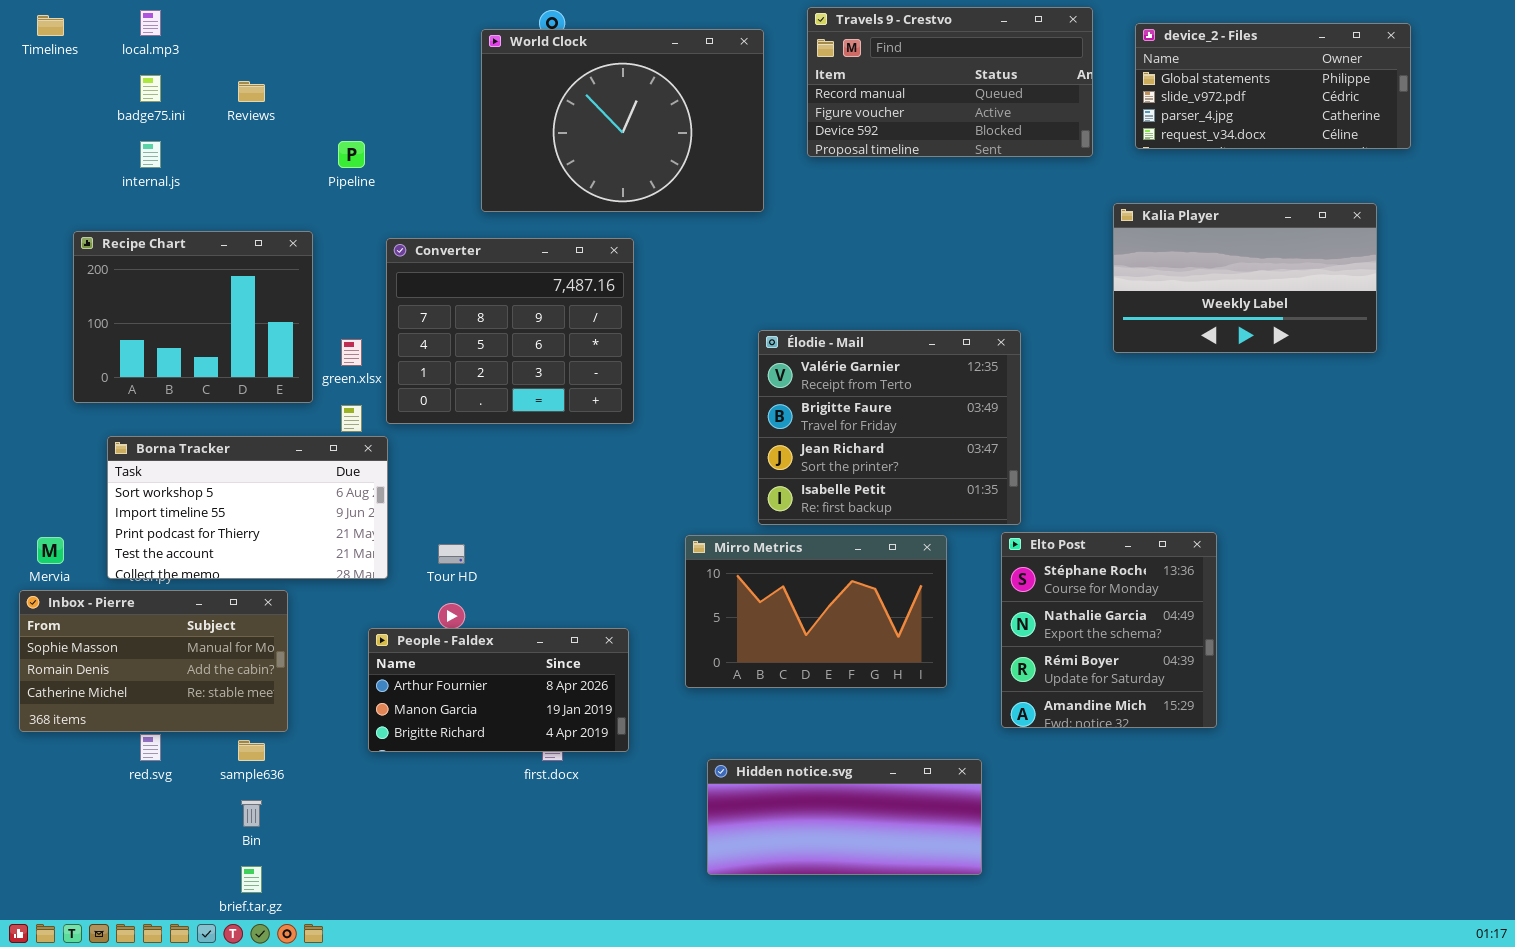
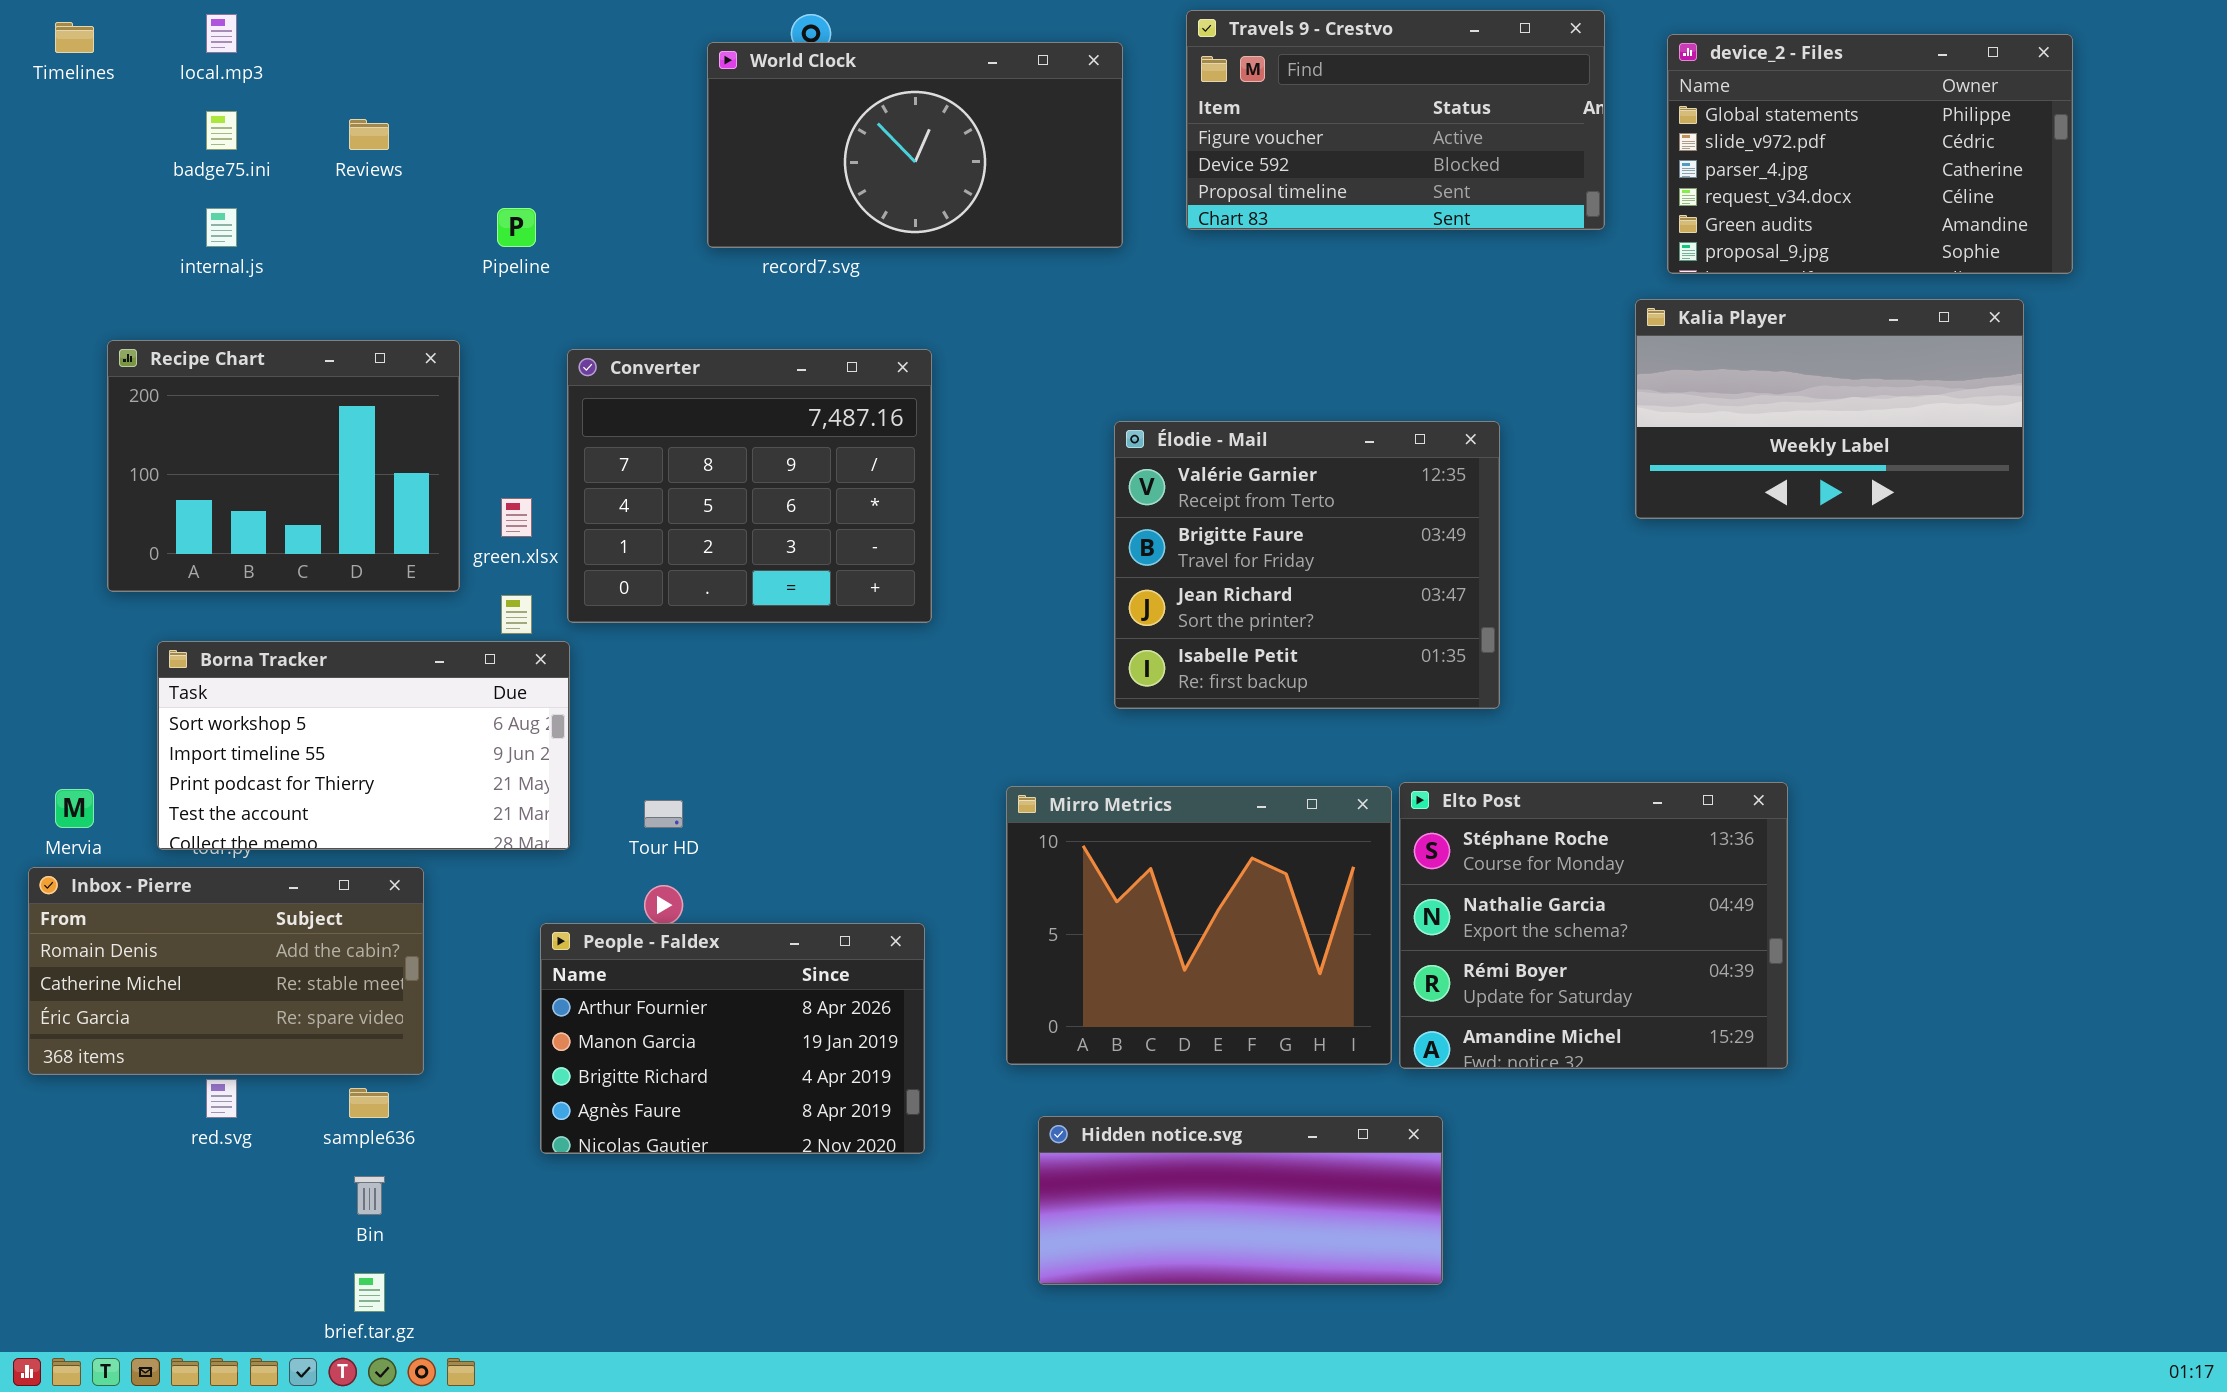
Travels 9 - Crestvo: [807,7,1093,157] -> [1186,10,1605,230], scrolled down 1 row
device_2 - Files: [1135,23,1411,149] -> [1667,34,2073,274], resized
World Clock: [481,29,764,212] -> [707,42,1123,248], resized
Élodie - Mail: [758,330,1021,525] -> [1114,421,1500,709], moved
Elto Post: [1001,532,1217,728] -> [1399,782,1788,1069], resized
Mirro Metrics: [685,535,947,688] -> [1006,786,1392,1065], resized
Inbox - Pierre: [19,590,288,732] -> [28,867,424,1075], scrolled down 1 row
People - Faldex: [368,628,629,752] -> [540,923,925,1154], resized

